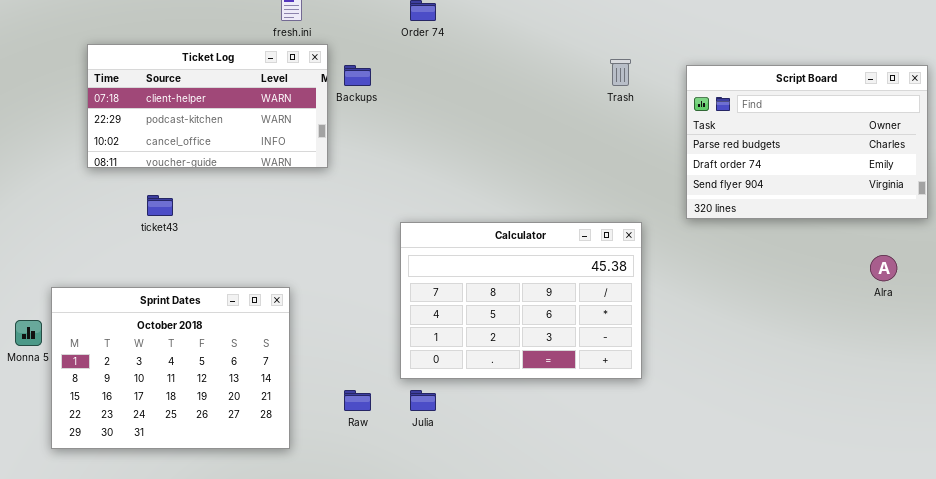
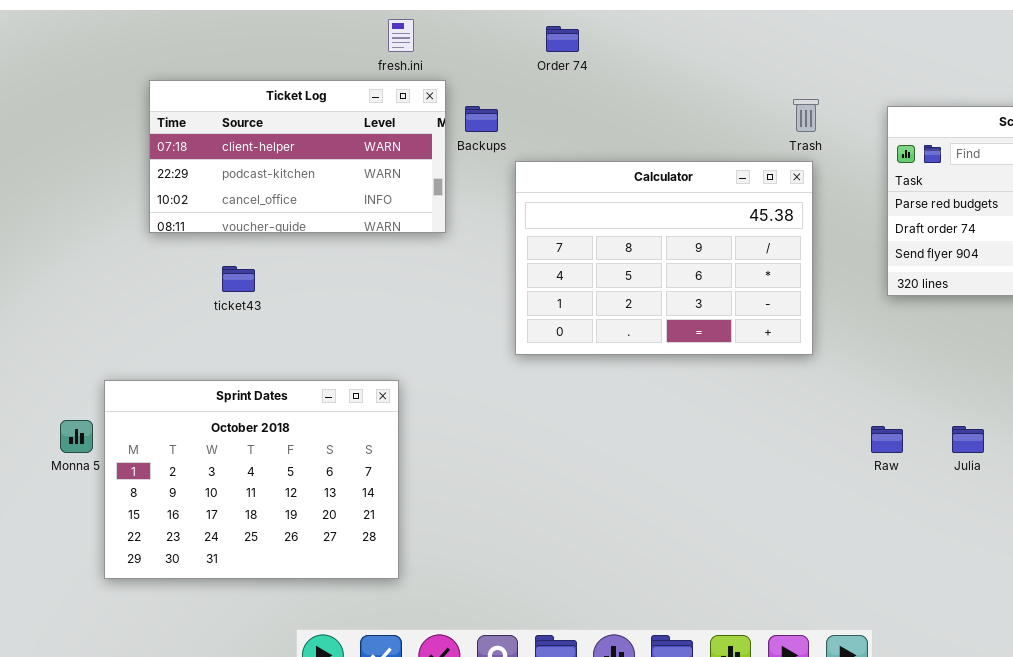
Calculator: [400,222,642,379] -> [515,161,813,355], moved
Raw: [344,390,371,411] -> [871,426,903,453], moved
Julia: [410,390,436,411] -> [952,426,984,453], moved

